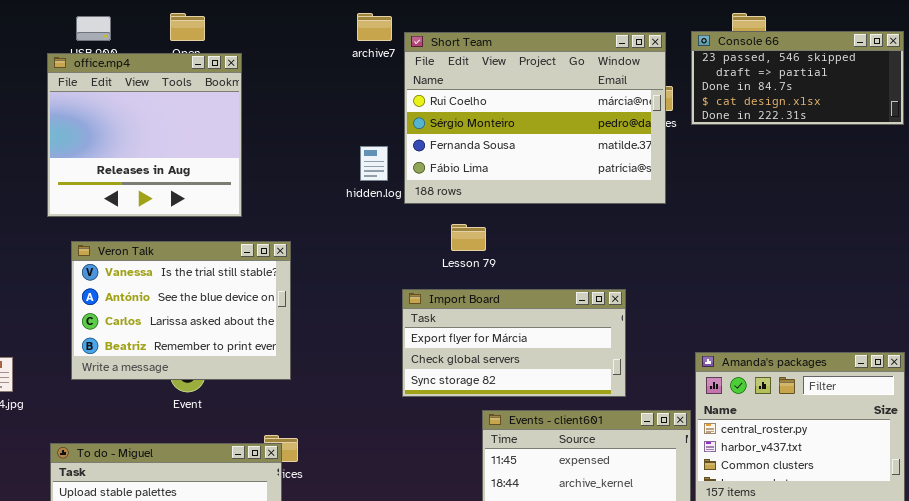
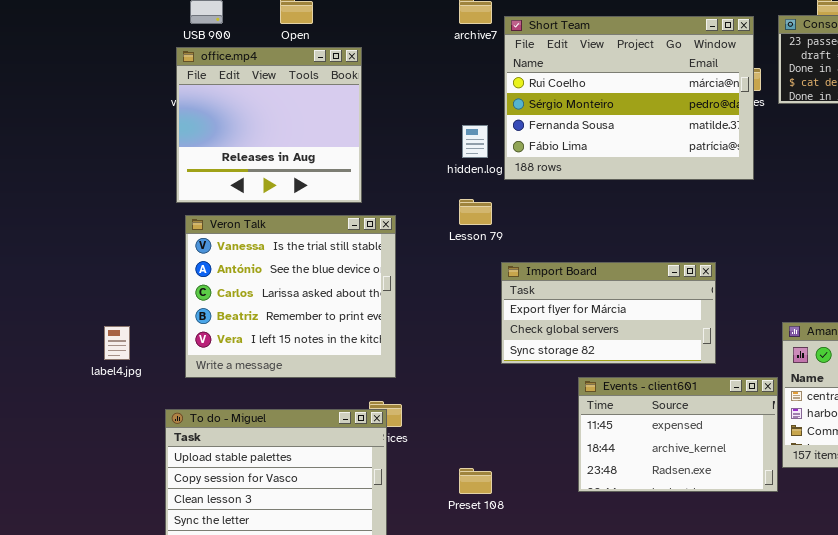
office.mp4: [47,53,242,217] -> [176,47,362,203], moved
Lesson 79: [451,224,486,251] -> [459,199,492,225], moved
Veron Talk: [71,241,291,380] -> [185,215,396,378], resized

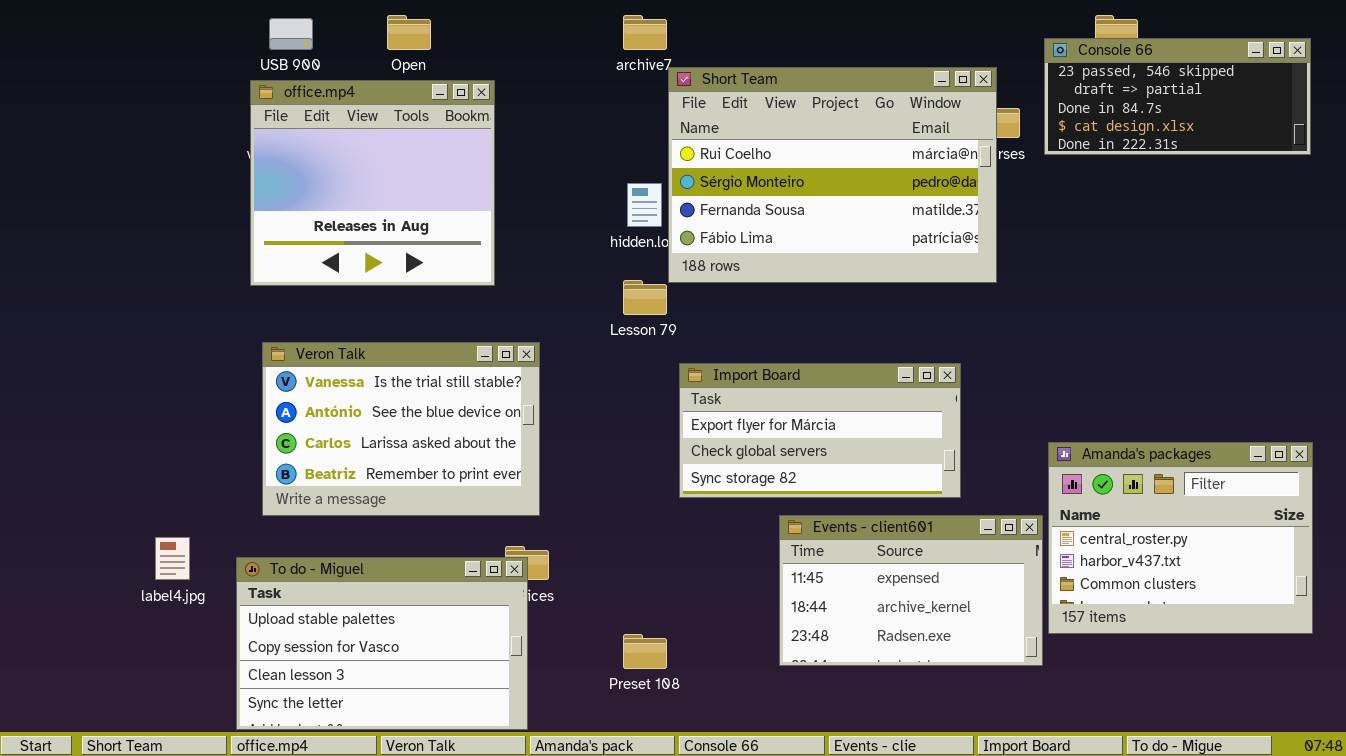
Short Team: [504,16,754,180] -> [668,67,997,283], moved
Veron Talk: [185,215,396,378] -> [262,342,540,516], resized
label4.jpg: [104,326,130,360] -> [155,537,190,580], moved

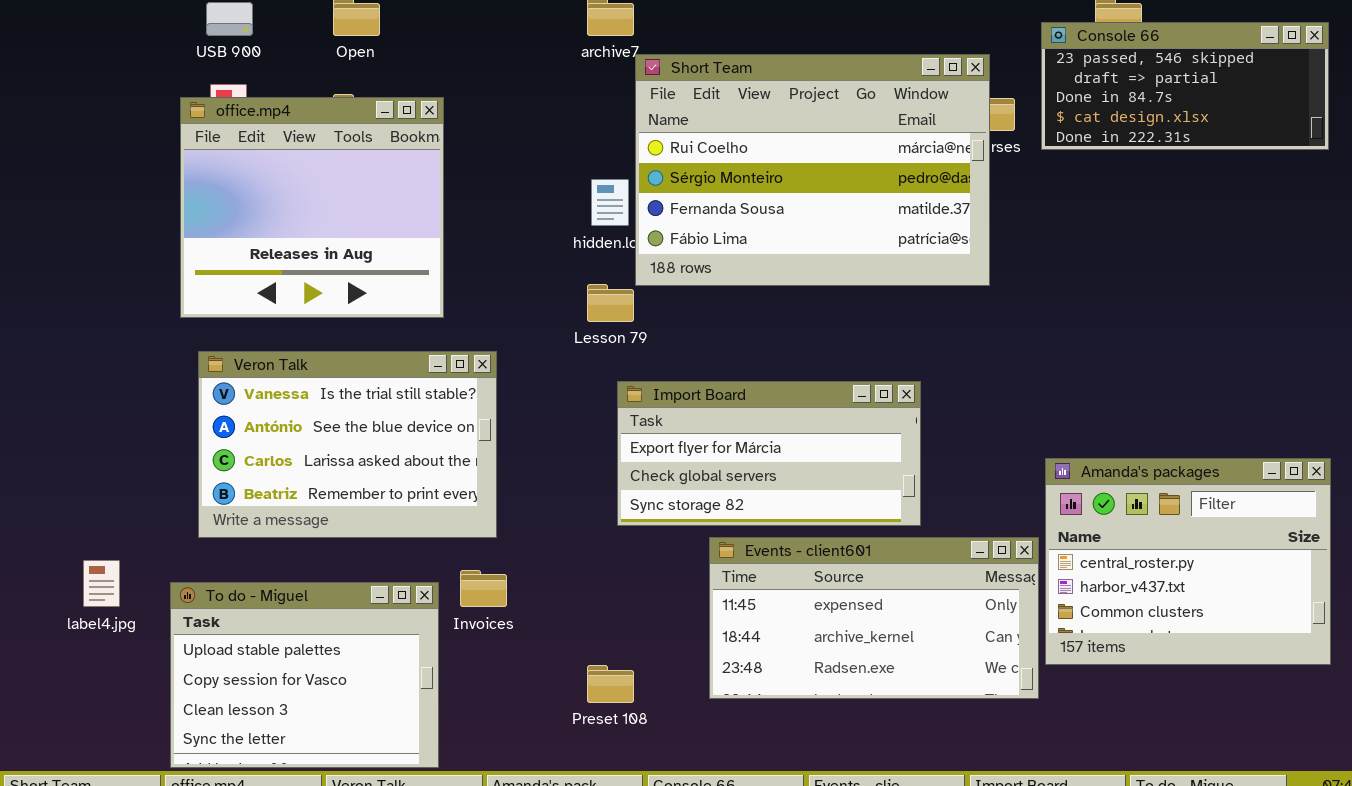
office.mp4: [250,80,495,286] -> [180,97,444,318], moved
Import Board: [679,363,961,498] -> [617,381,921,526], moved
Events - client601: [779,515,1043,666] -> [709,537,1039,699], resized
To do - Miguel: [236,557,528,730] -> [170,582,439,768], resized

